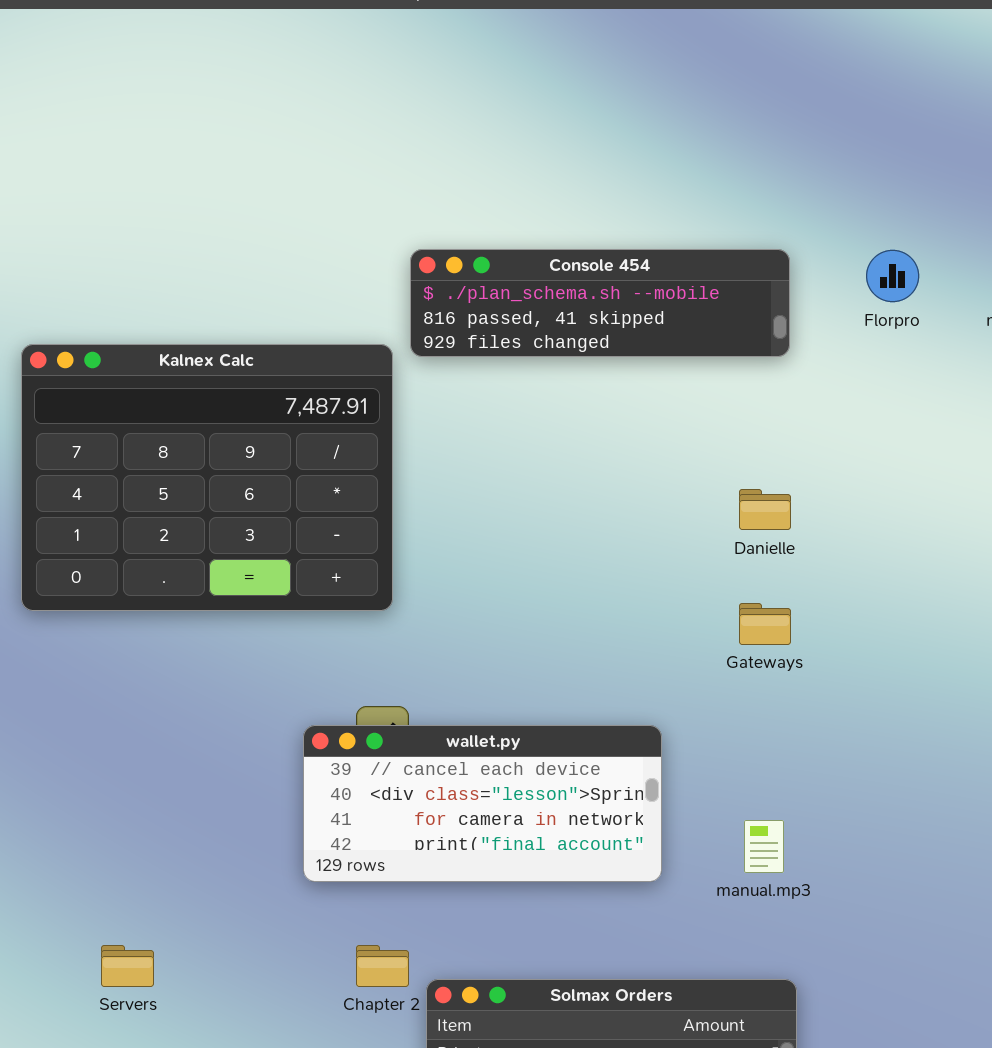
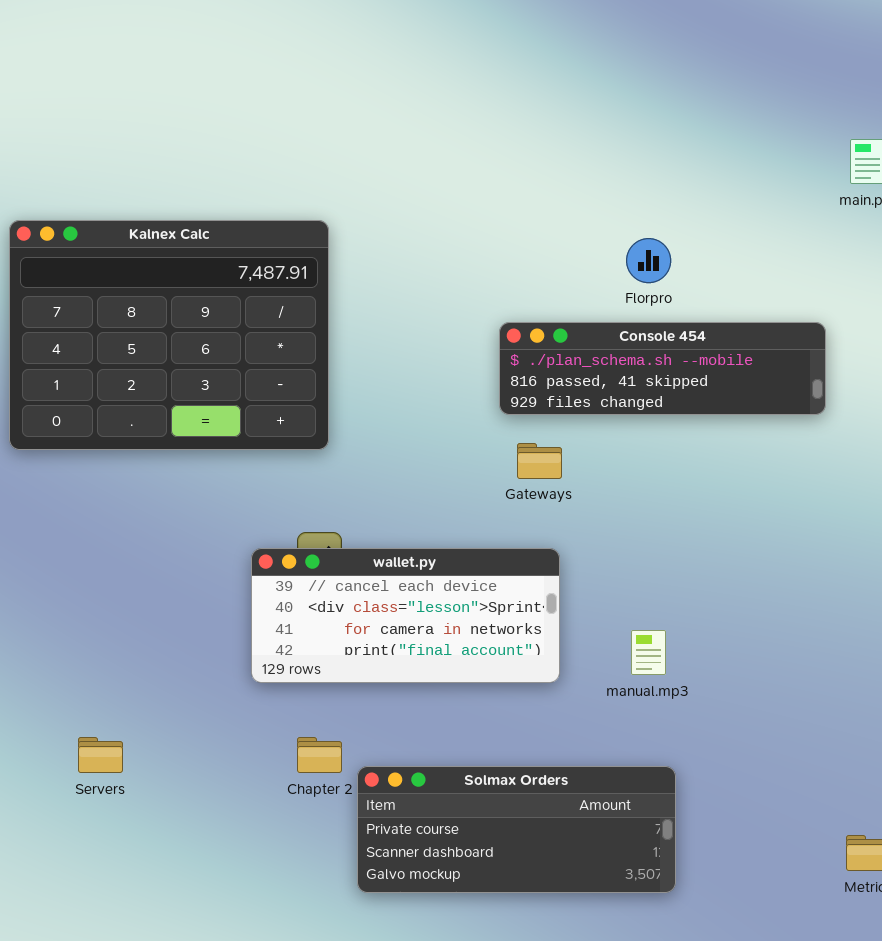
Console 454: [410,249,790,357] -> [499,322,826,415], moved
Florpro: [866,250,919,302] -> [626,238,671,283], moved
Gateways: [739,603,791,645] -> [517,443,562,479], moved

